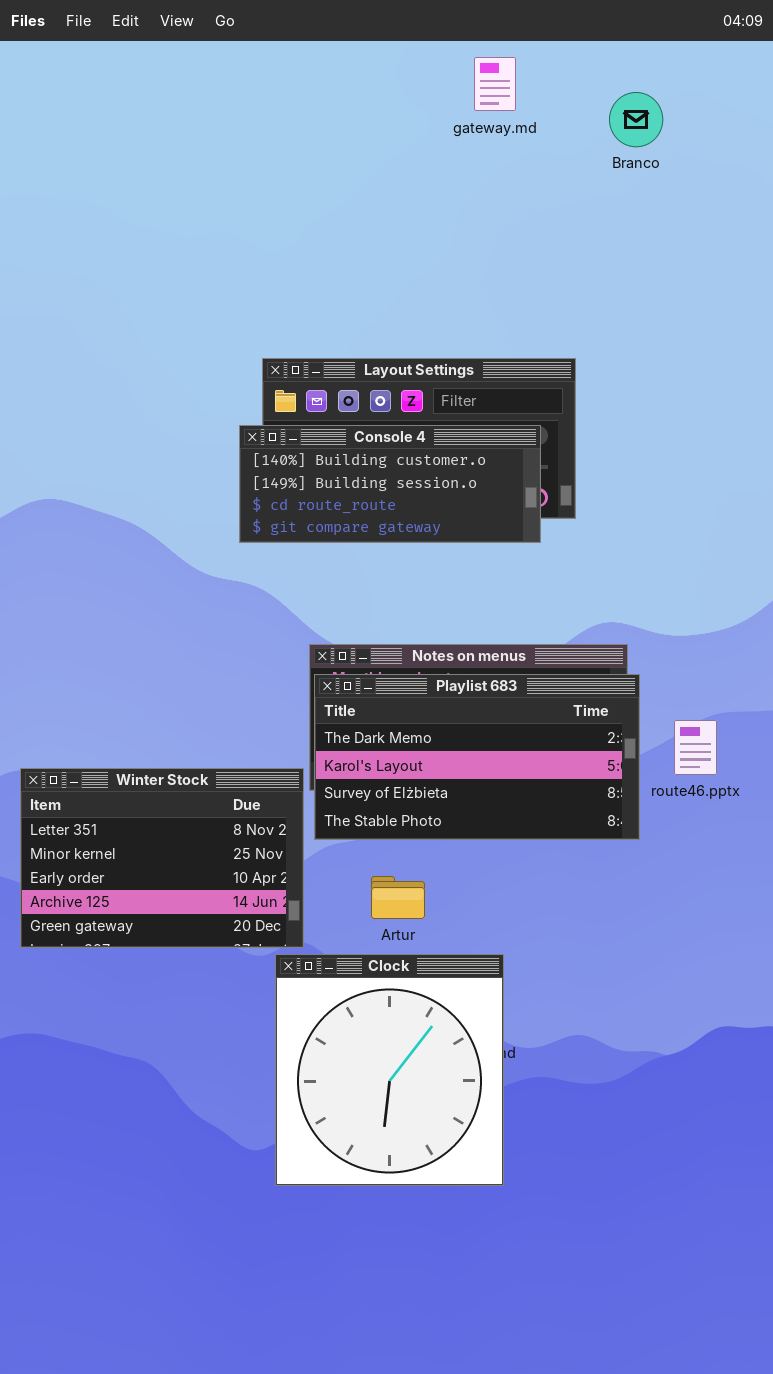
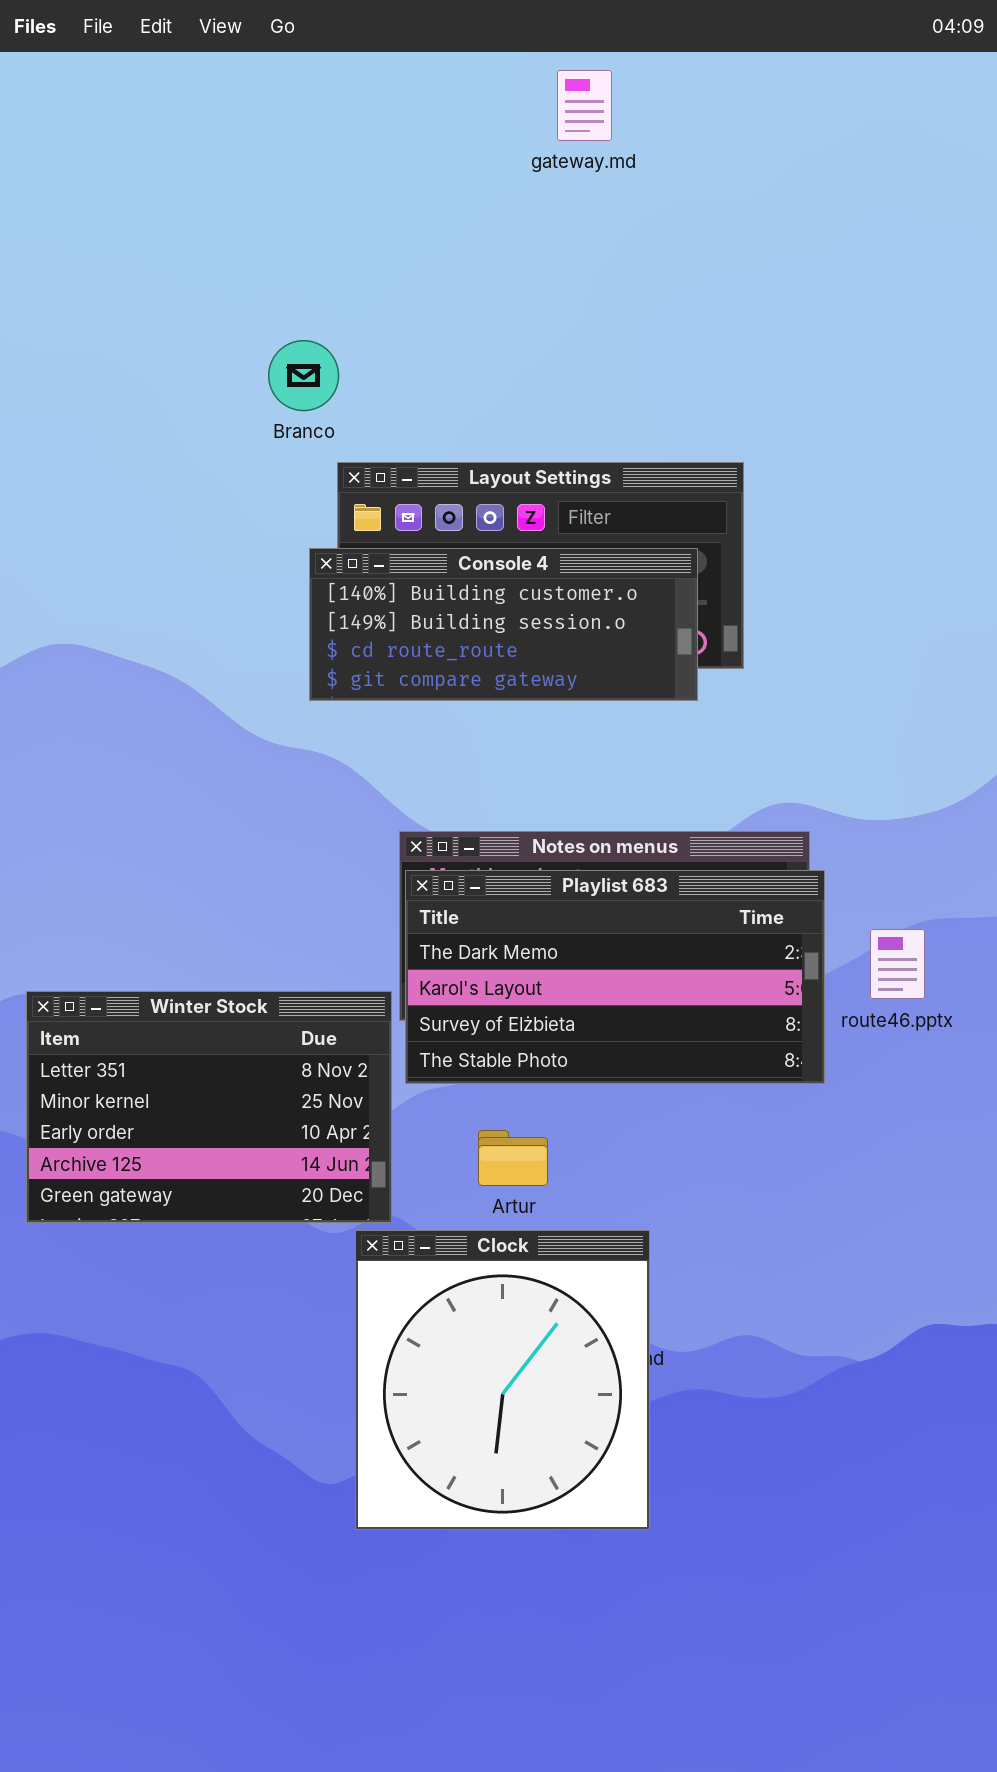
gateway.md: [474,57,516,111] -> [557,70,612,141], moved
Branco: [609,92,663,147] -> [268,340,339,411], moved

